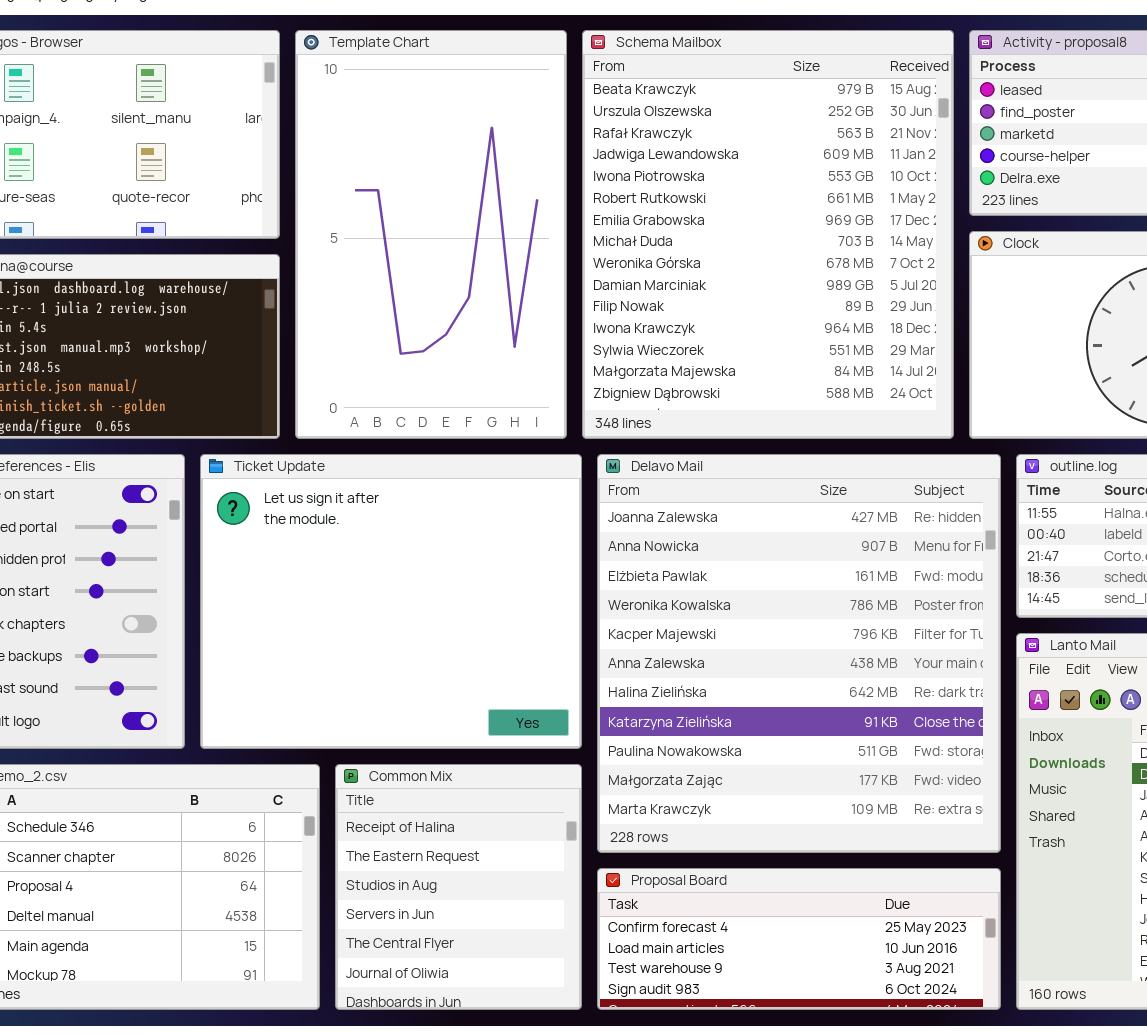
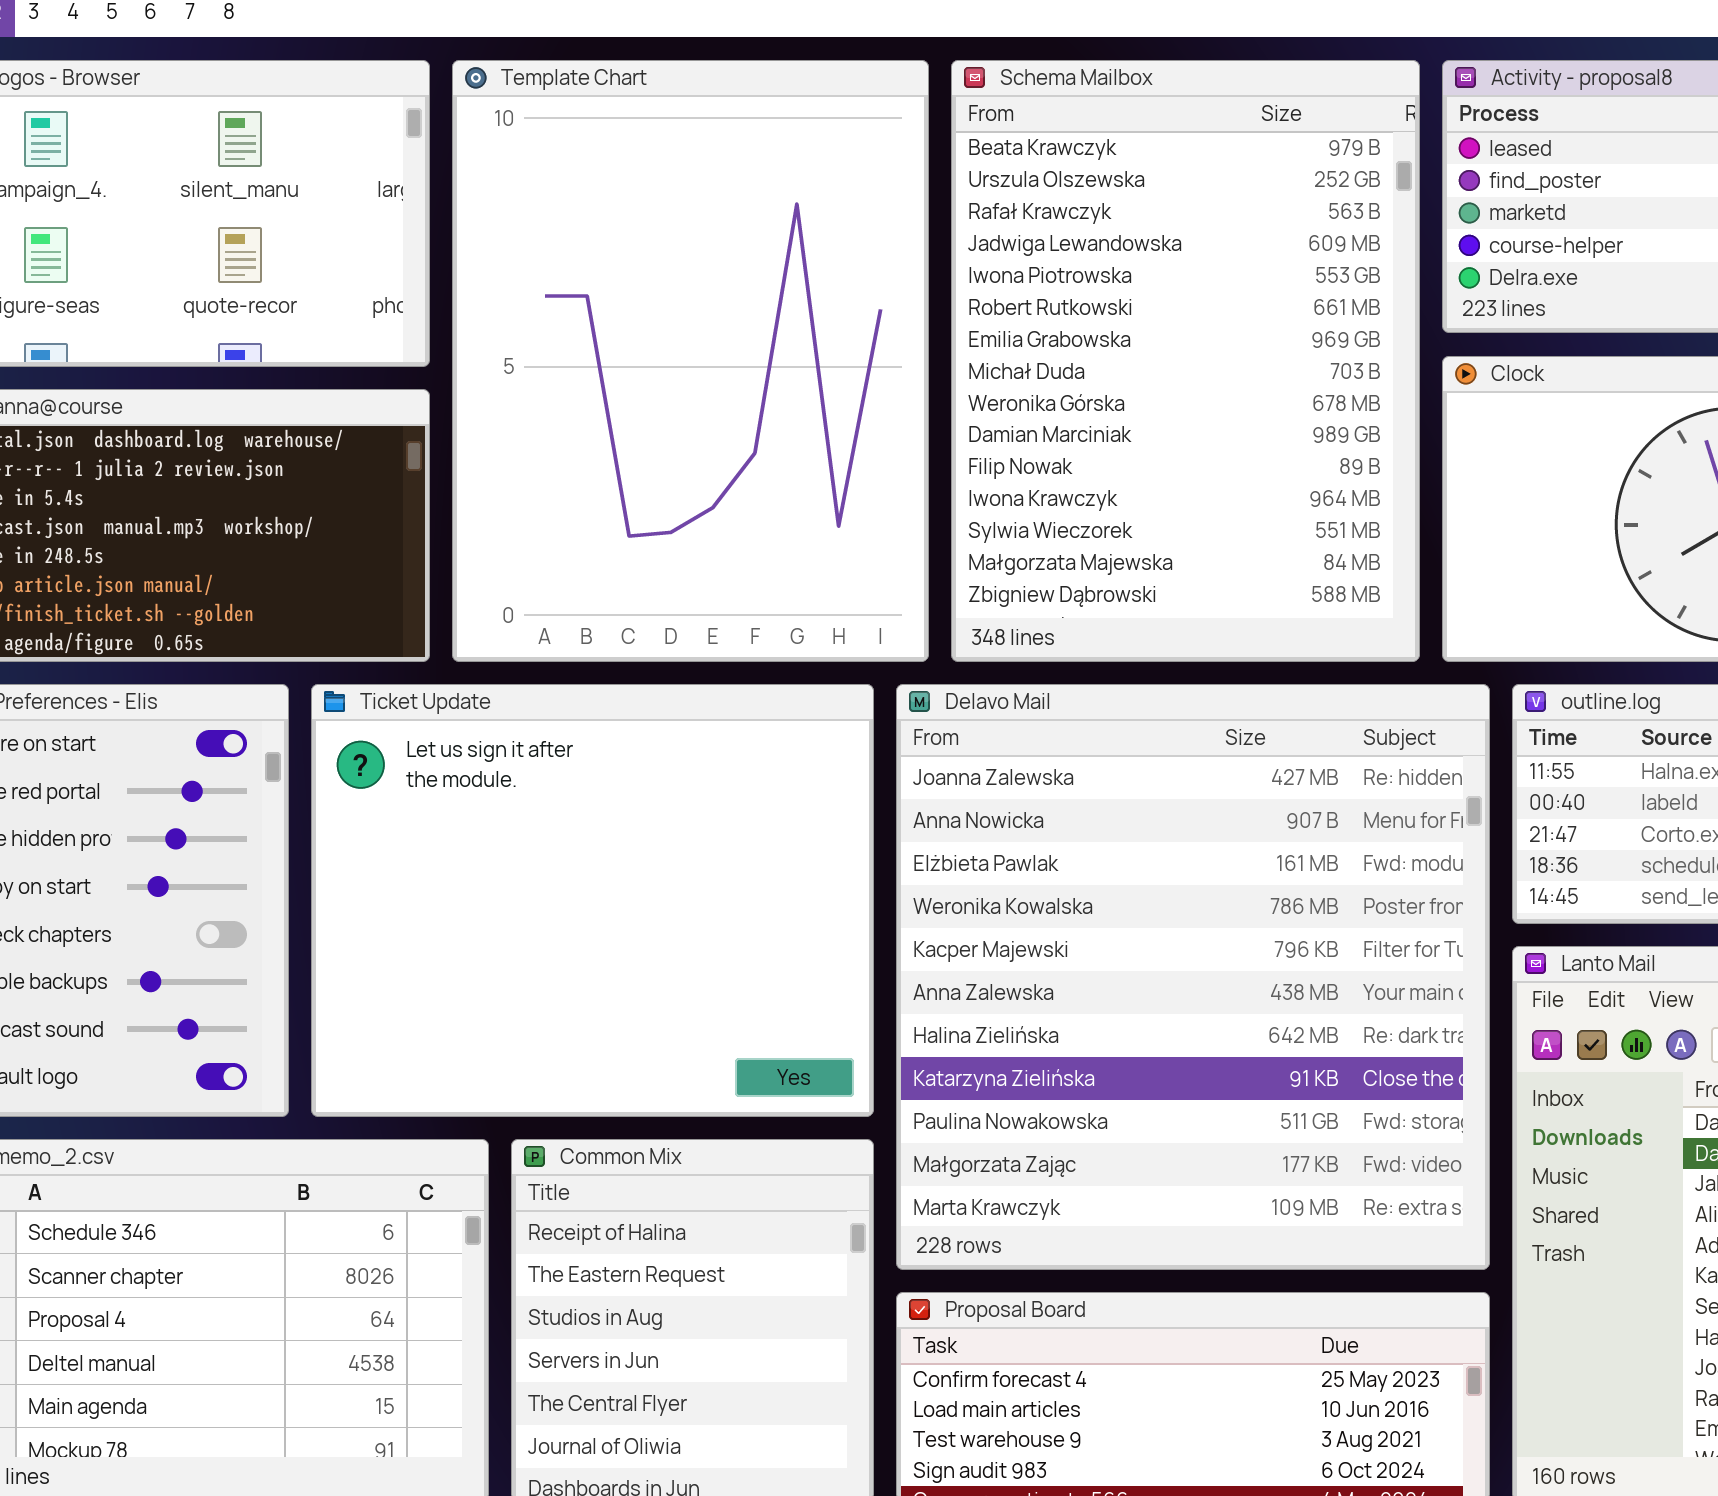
Template Chart: [295,30,567,439] -> [452,60,929,662], resized
Schema Mailbox: [582,30,954,439] -> [951,60,1420,662], resized

